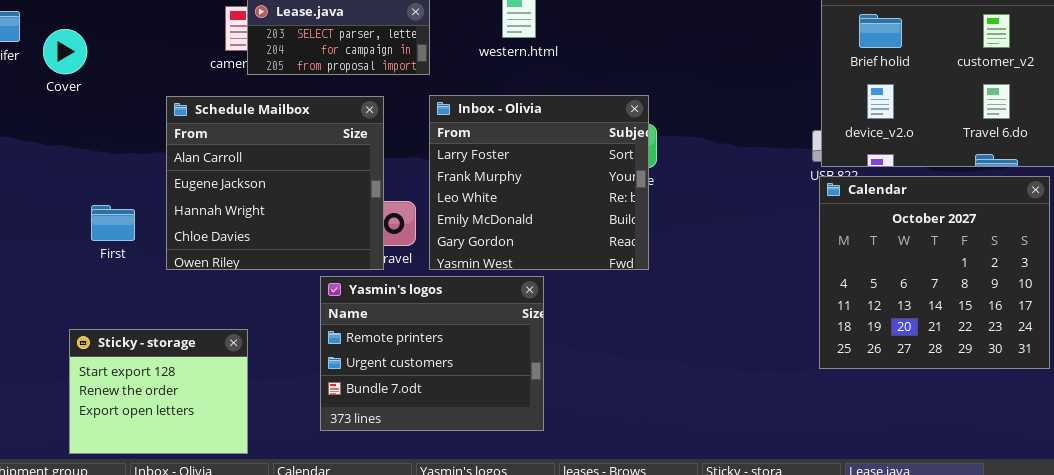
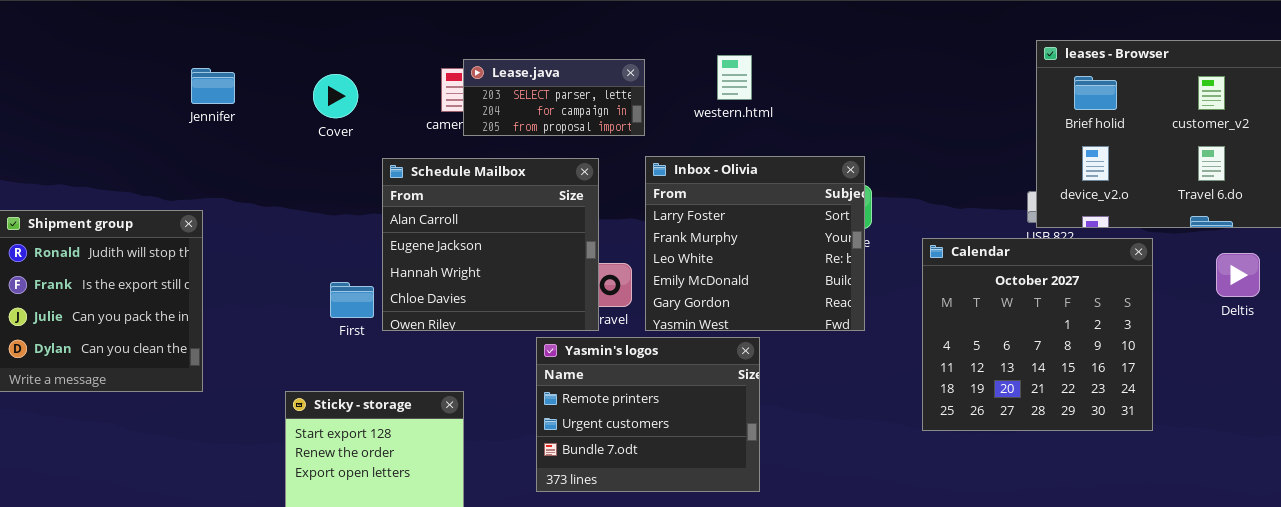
Cover: [43,29,87,74] -> [313,74,358,118], moved
Calendar: [819,176,1050,369] -> [922,238,1153,431], moved
First: [91,205,135,241] -> [330,282,374,318], moved

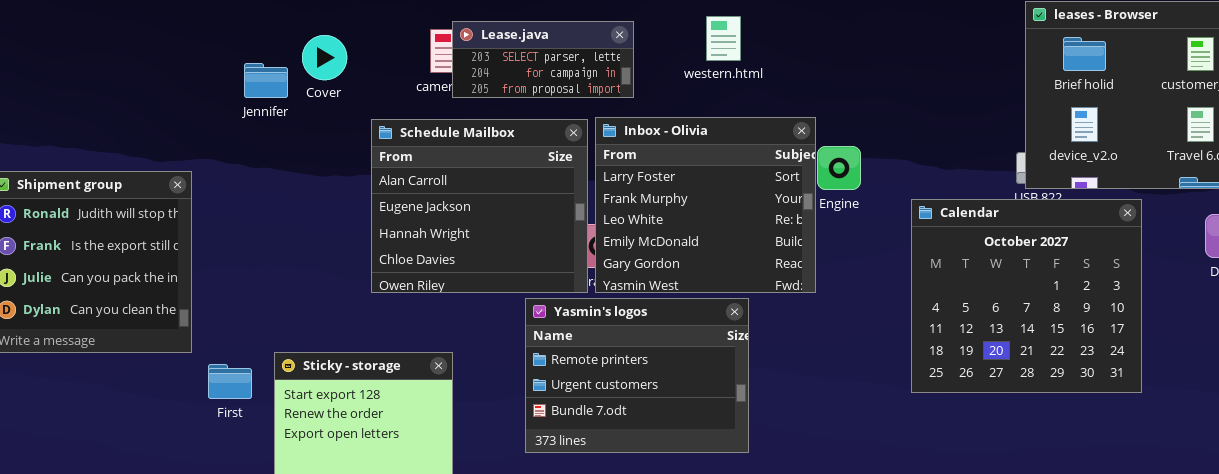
Jennifer: [191,68,235,104] -> [244,63,288,98], moved
Inbox - Olivia: [645,156,865,331] -> [595,117,816,293], moved
First: [330,282,374,318] -> [208,364,252,399], moved

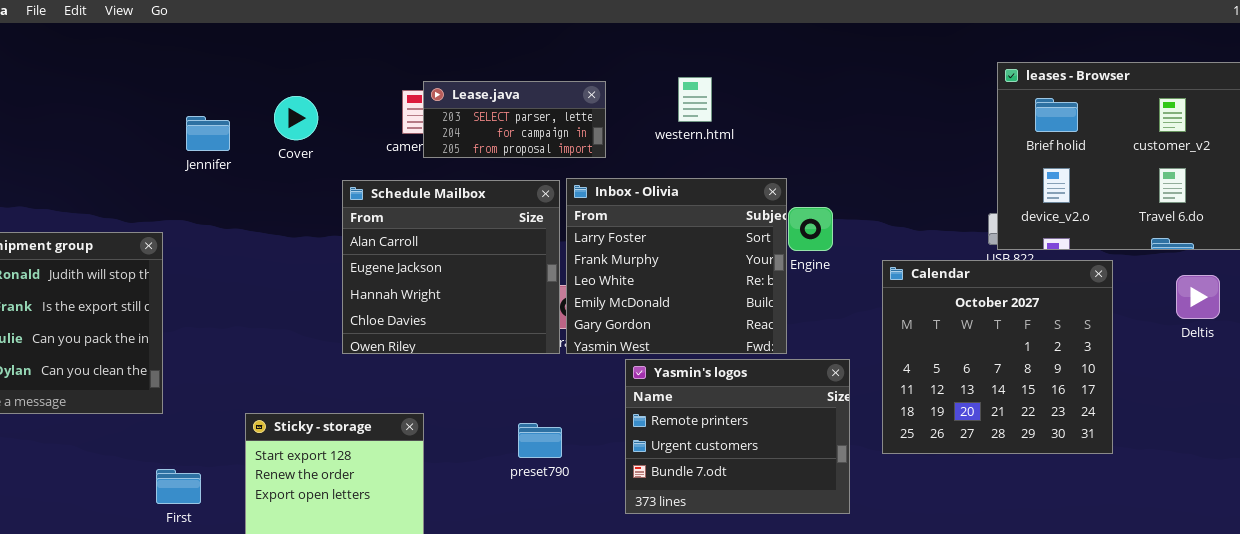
Jennifer: [244,63,288,98] -> [186,116,230,151], moved
Yasmin's logos: [525,298,749,453] -> [625,359,850,514], moved
First: [208,364,252,399] -> [156,469,201,504], moved

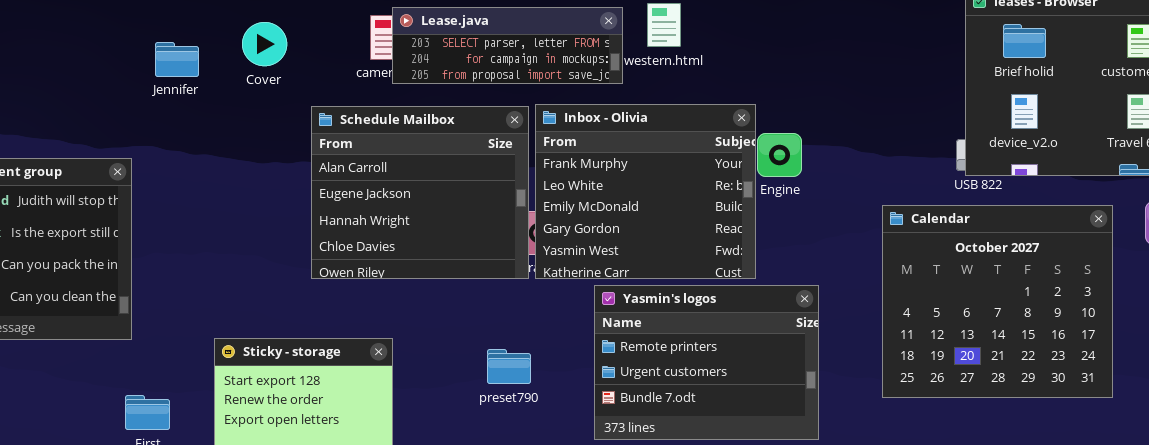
Lease.java: [423,81,606,158] -> [392,7,623,84], resized
Inbox - Olivia: [566,178,787,354] -> [535,104,756,279], scrolled down 1 row
Calendar: [882,260,1113,454] -> [882,205,1113,398], moved

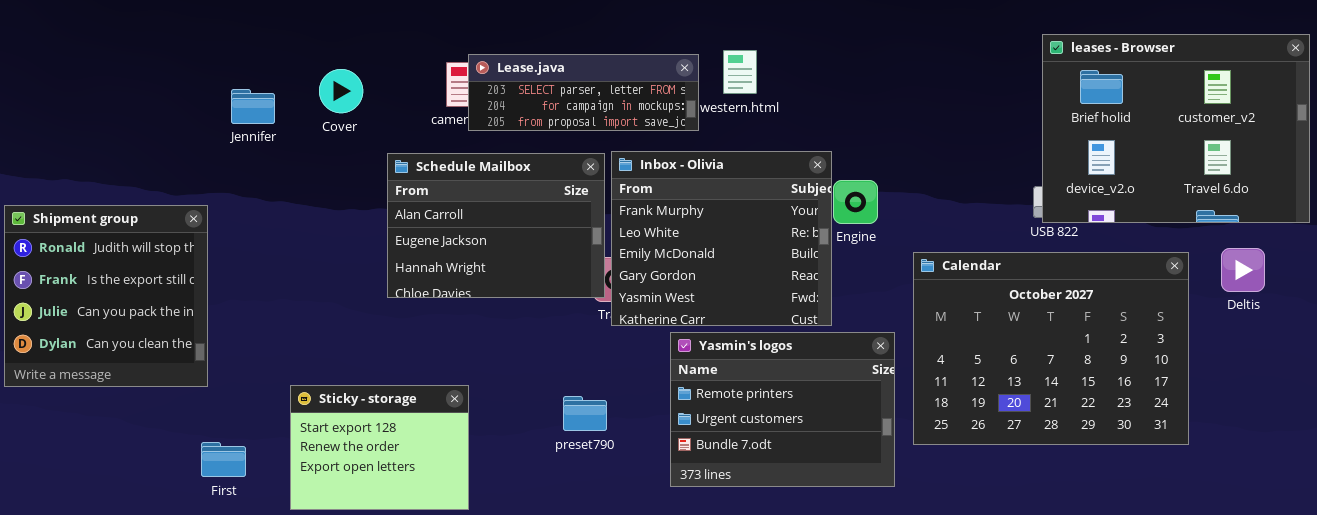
Schedule Mailbox: [311,106,529,279] -> [387,153,605,298], resized
Calendar: [882,205,1113,398] -> [913,252,1189,445], resized

